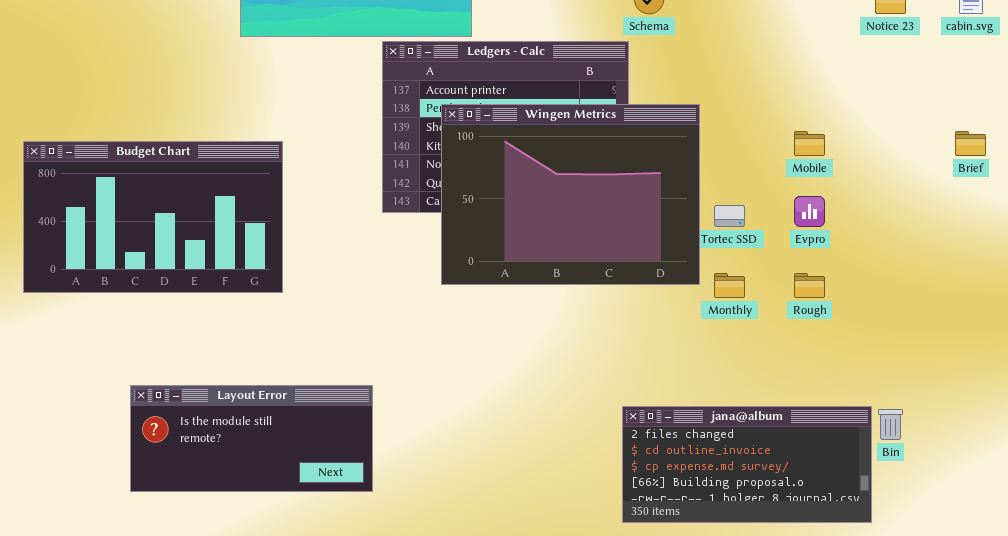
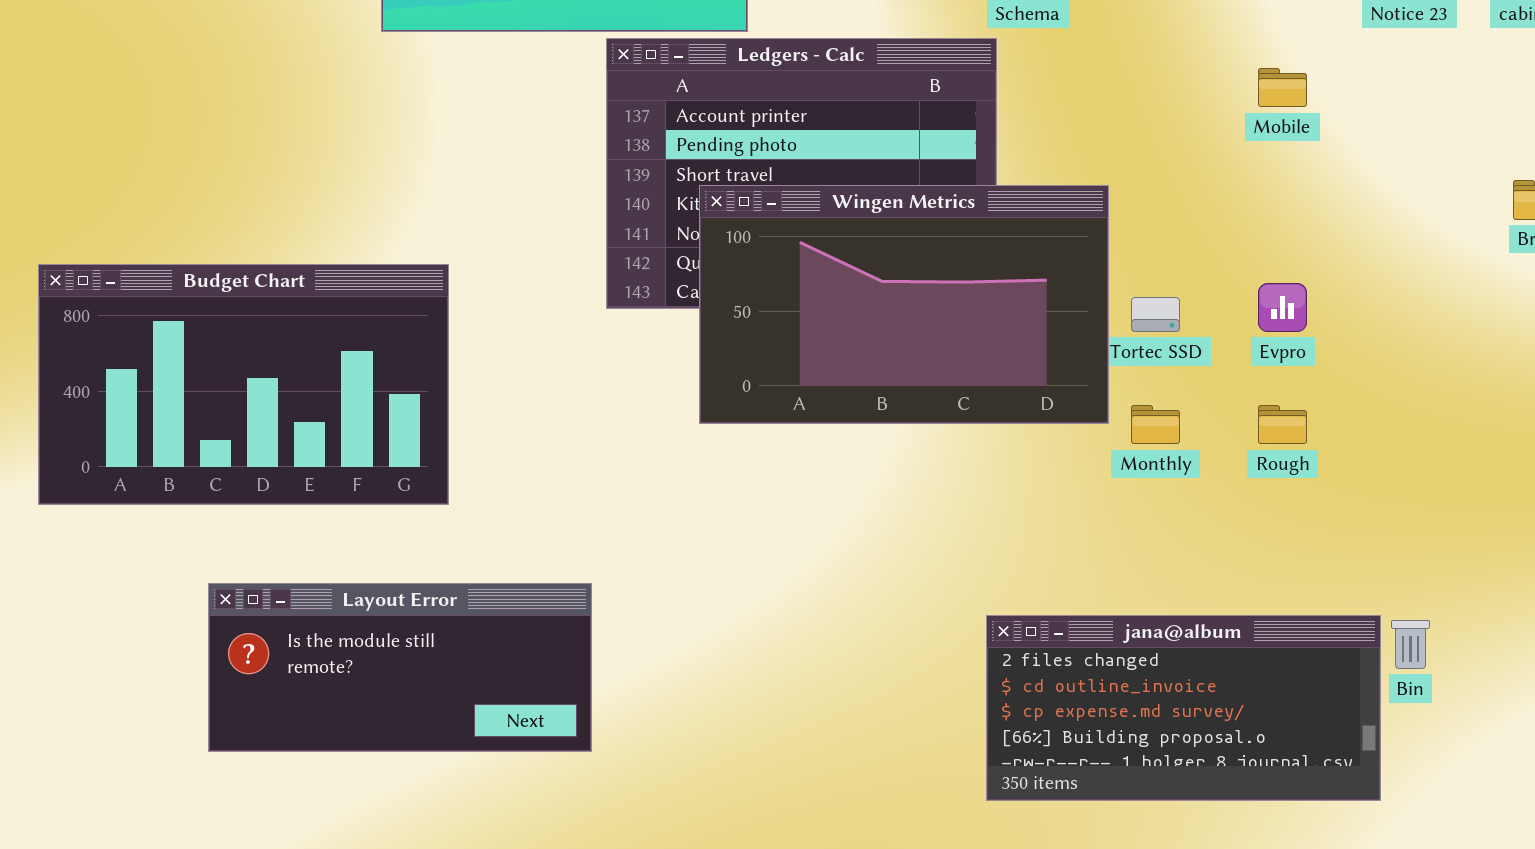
Wingen Metrics: [441,104,700,285] -> [699,185,1109,424], resized
Mobile: [794,131,825,156] -> [1258,68,1307,107], moved
Budget Chart: [23,141,283,293] -> [38,264,449,505], moved

